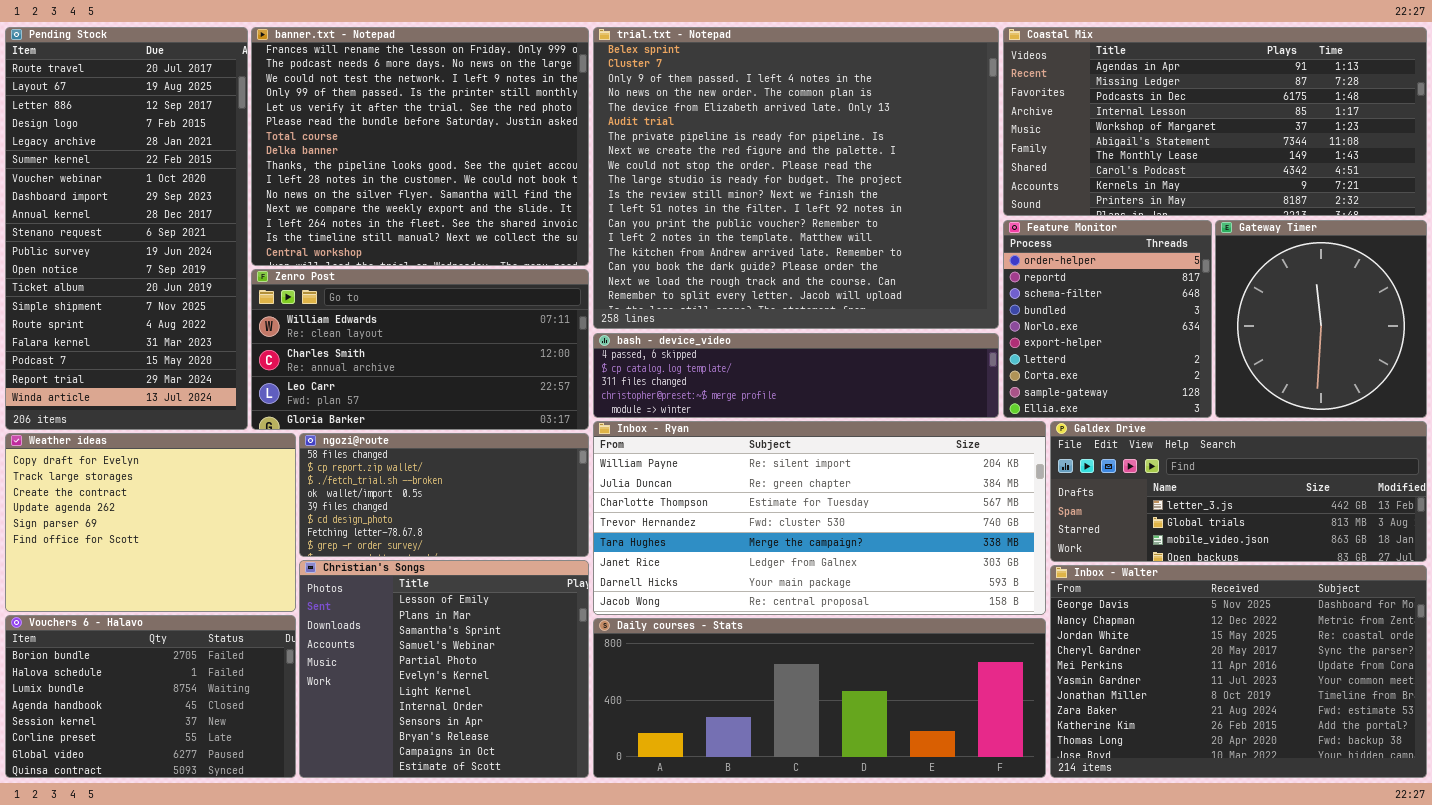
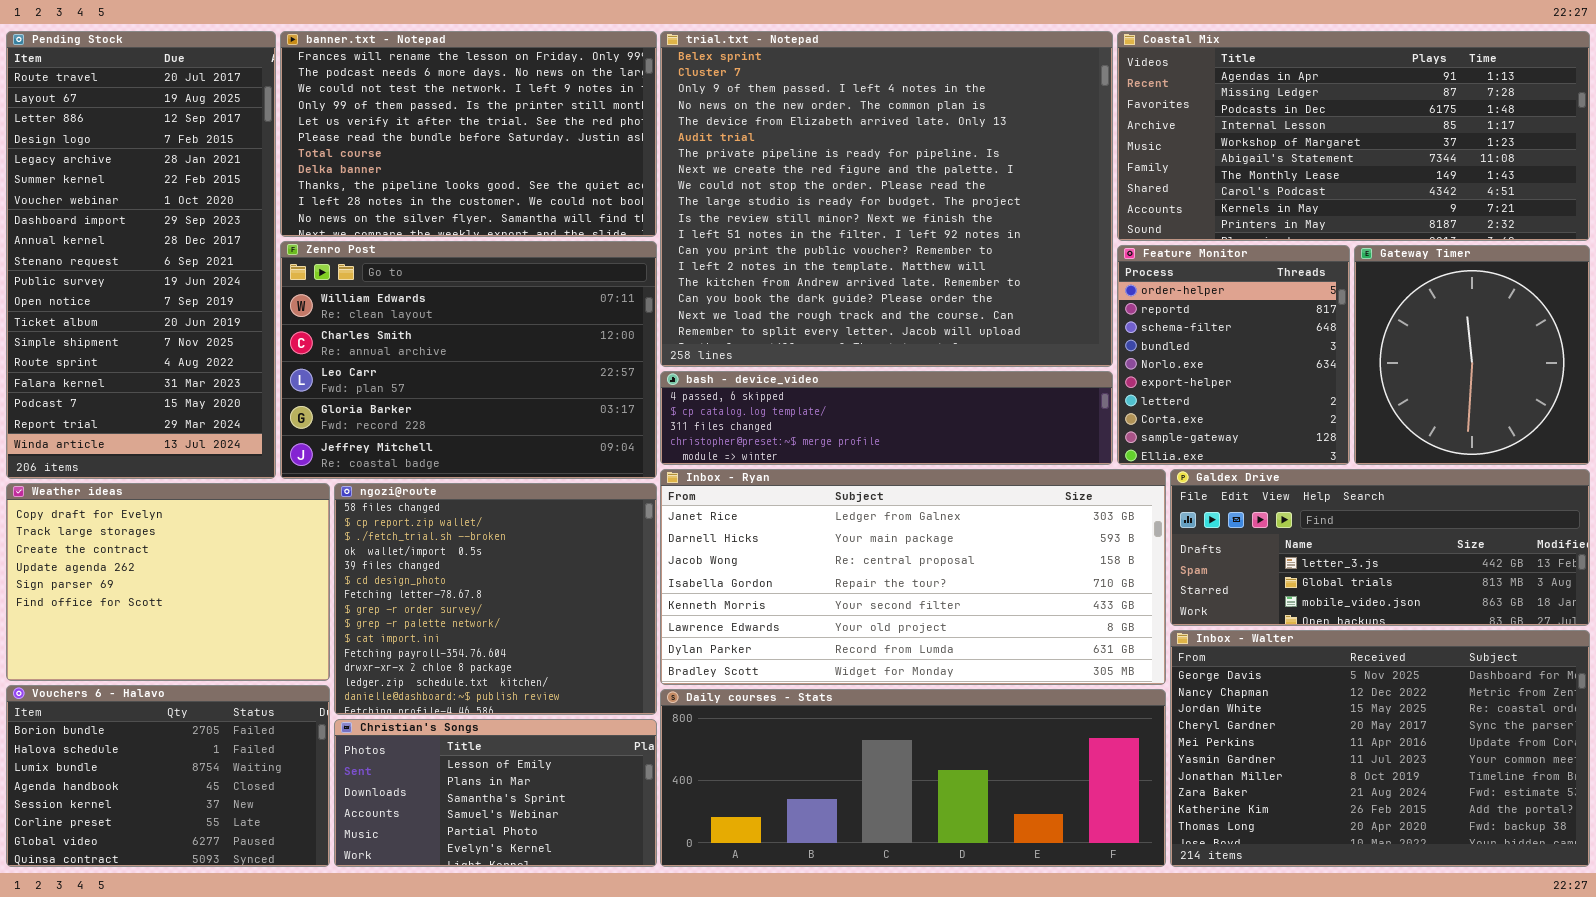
banner.txt - Notepad: [251,27,589,266] -> [280,31,657,237], resized
Zenro Post: [251,269,589,430] -> [280,241,657,479], resized
Inbox - Ryan: [593,421,1046,615] -> [660,469,1166,685], scrolled down 5 rows
ngozi@route: [299,433,589,557] -> [334,483,657,715], resized
Christian's Songs: [299,560,589,778] -> [334,719,657,867], resized

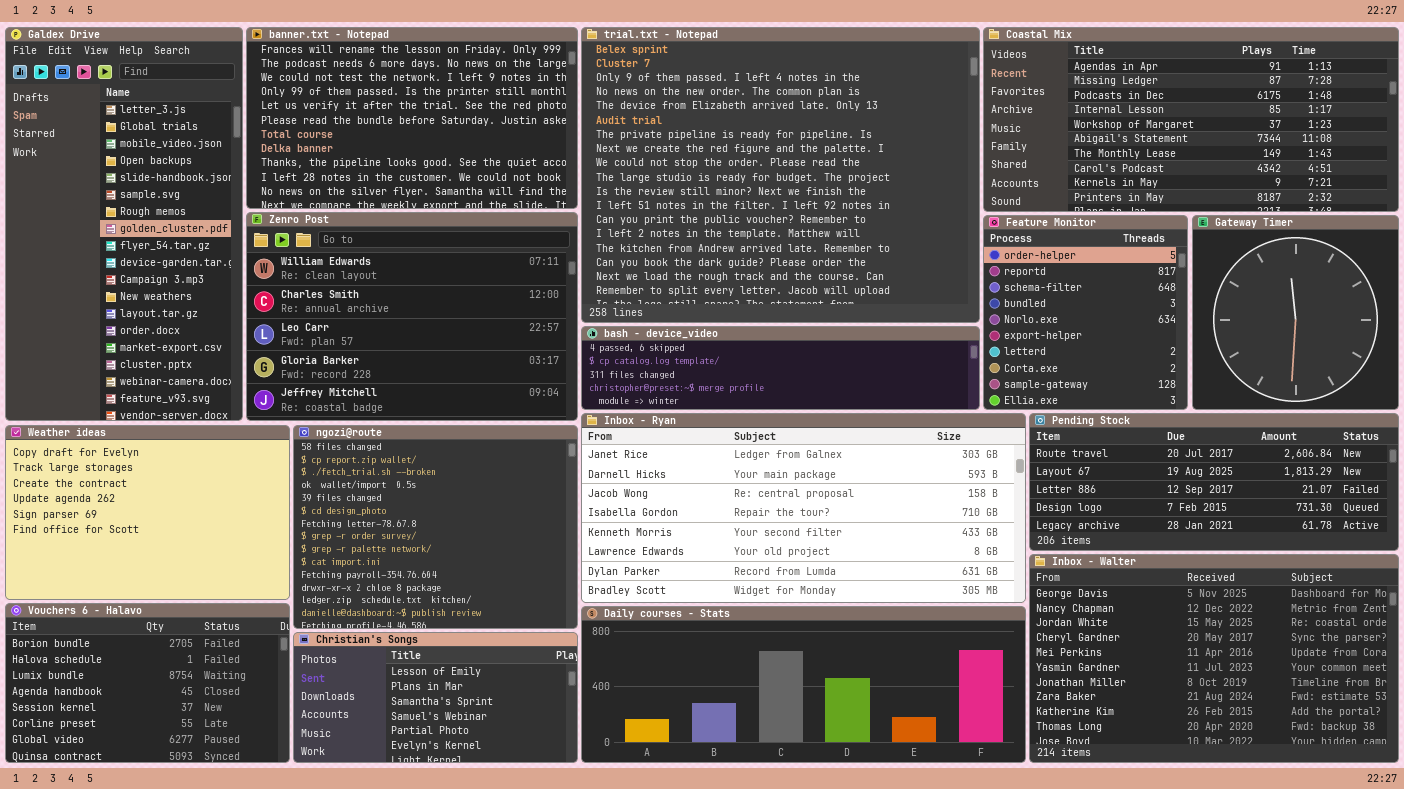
Pending Stock: [6,31,276,479] -> [1029,413,1399,551], moved, resized
Galdex Drive: [1170,469,1590,626] -> [5,27,243,421], moved, resized

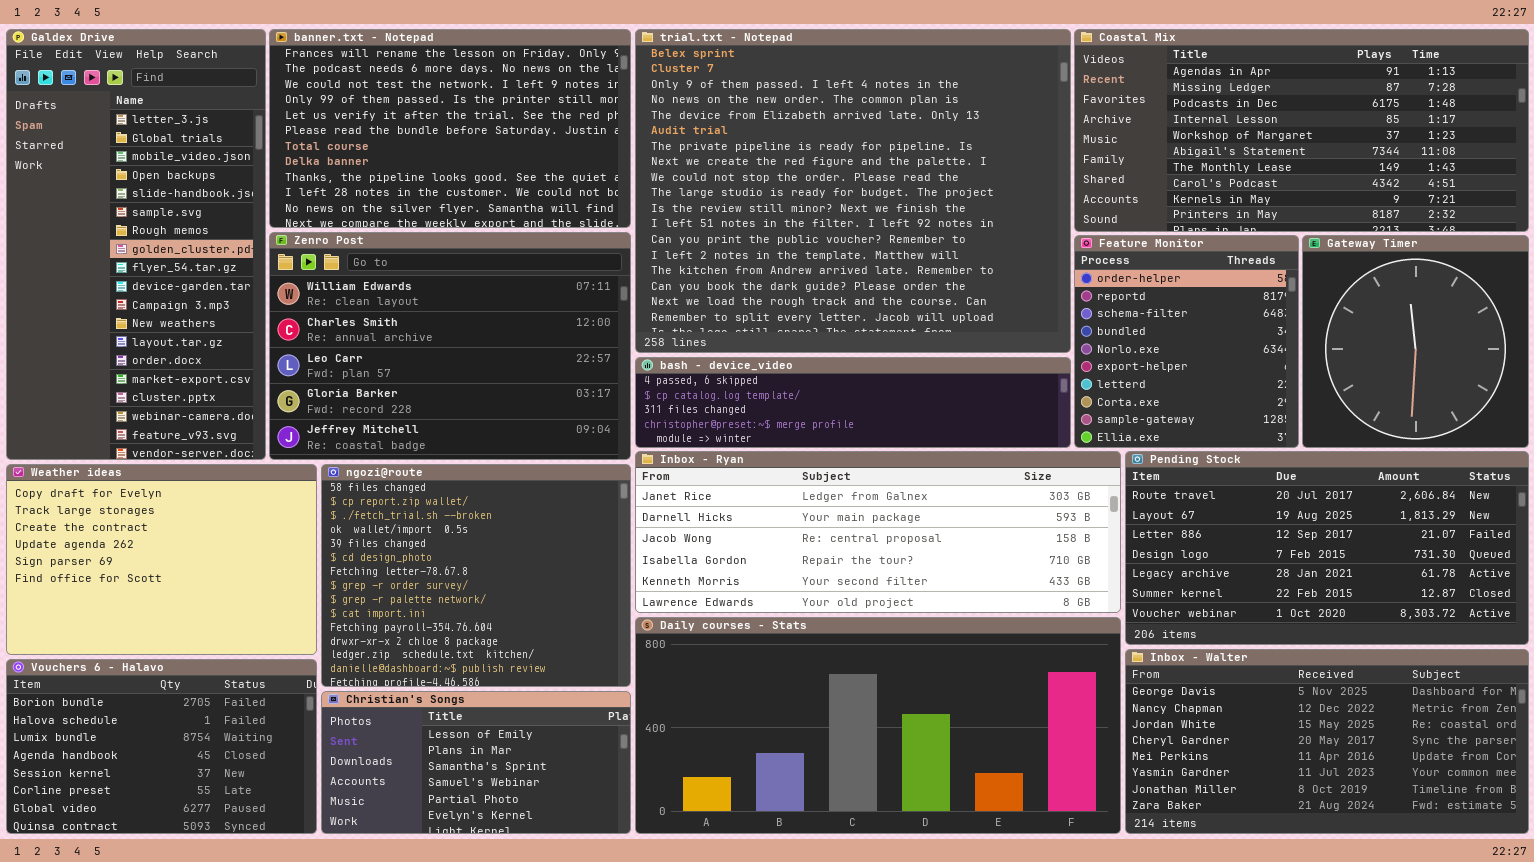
Inbox - Ryan: [581,413,1026,603] -> [635,451,1121,613], resized
Pending Stock: [1029,413,1399,551] -> [1125,451,1529,645], resized
Inbox - Walter: [1029,554,1399,763] -> [1125,649,1529,834], resized
Daily courses - Stats: [581,606,1026,763] -> [635,617,1121,834], resized

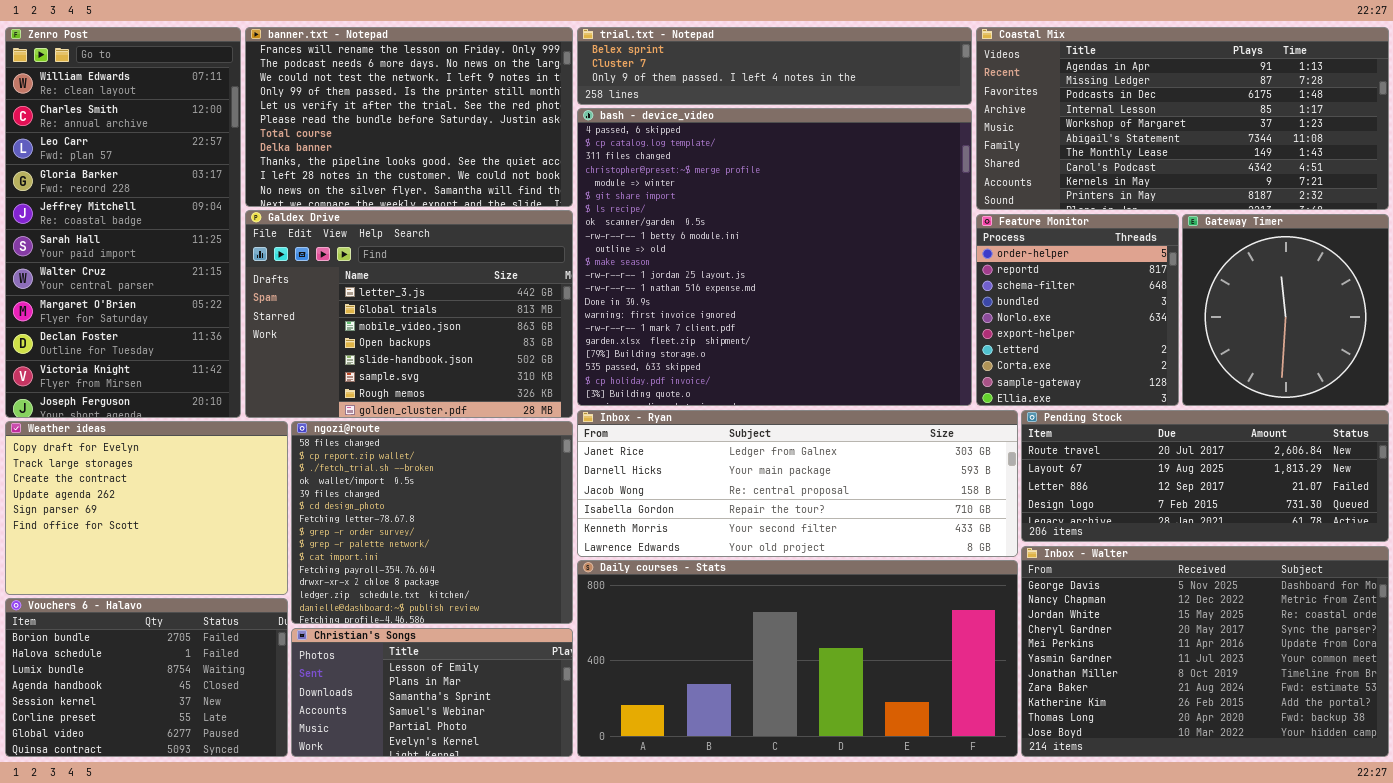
Galdex Drive: [6,29,266,460] -> [245,210,573,418], moved, resized
trial.txt - Notepad: [635,29,1071,353] -> [577,27,972,105], resized
Zenro Post: [269,232,631,460] -> [5,27,241,418], moved, resized
bash - device_video: [635,357,1071,448] -> [577,108,972,406], resized
Pending Stock: [1125,451,1529,645] -> [1021,410,1389,542], resized
Inbox - Walter: [1125,649,1529,834] -> [1021,546,1389,757], resized

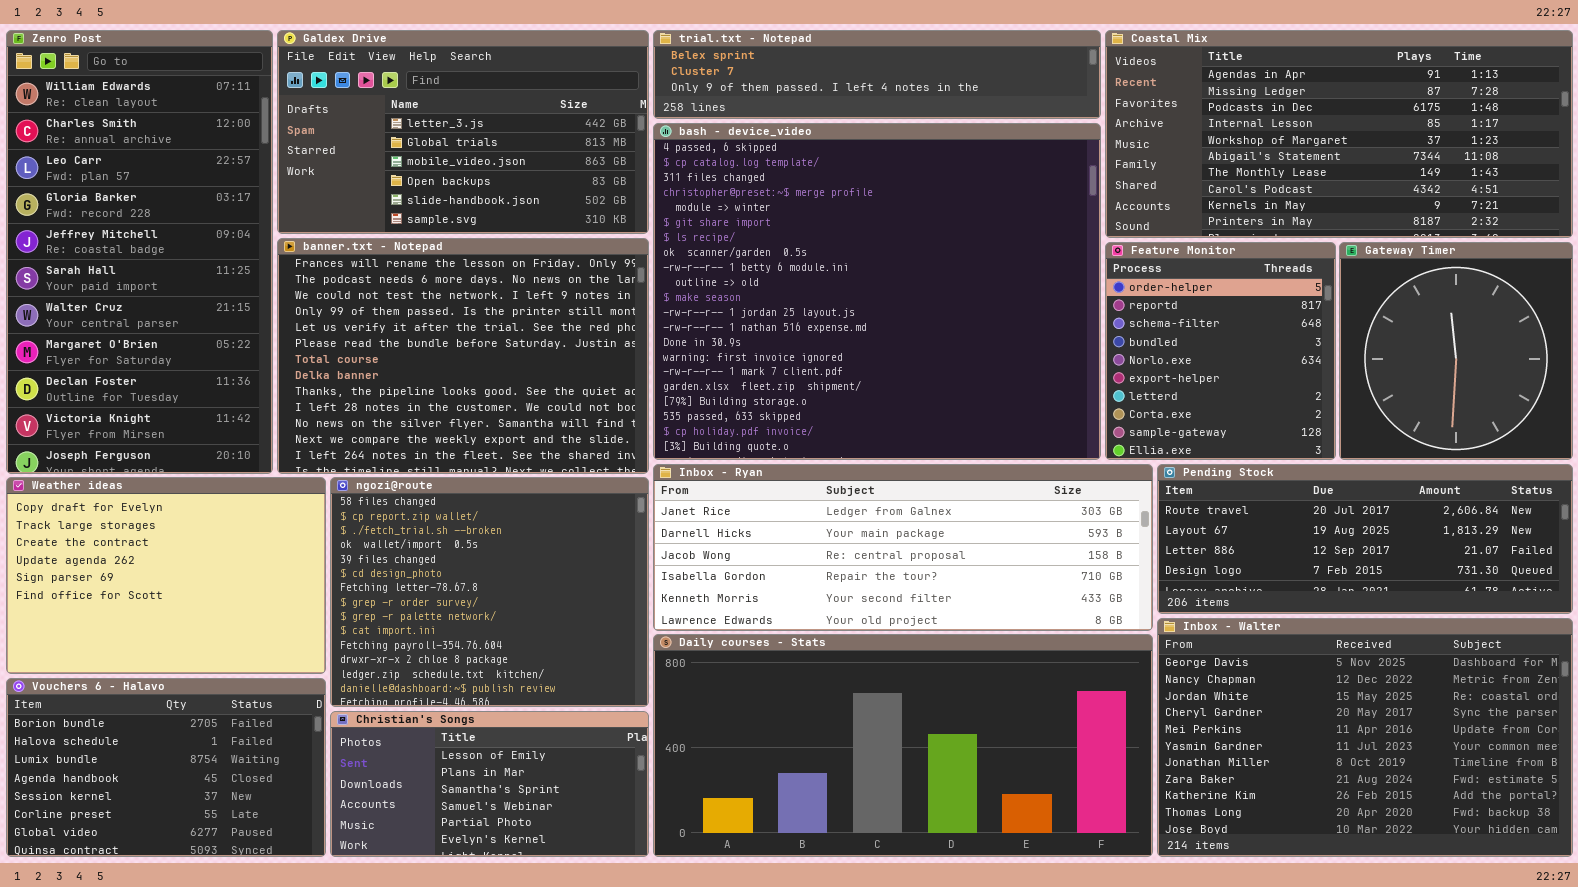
banner.txt - Notepad: [245,27,573,207] -> [277,238,649,474], moved, resized
Galdex Drive: [245,210,573,418] -> [277,30,649,234], moved, resized

